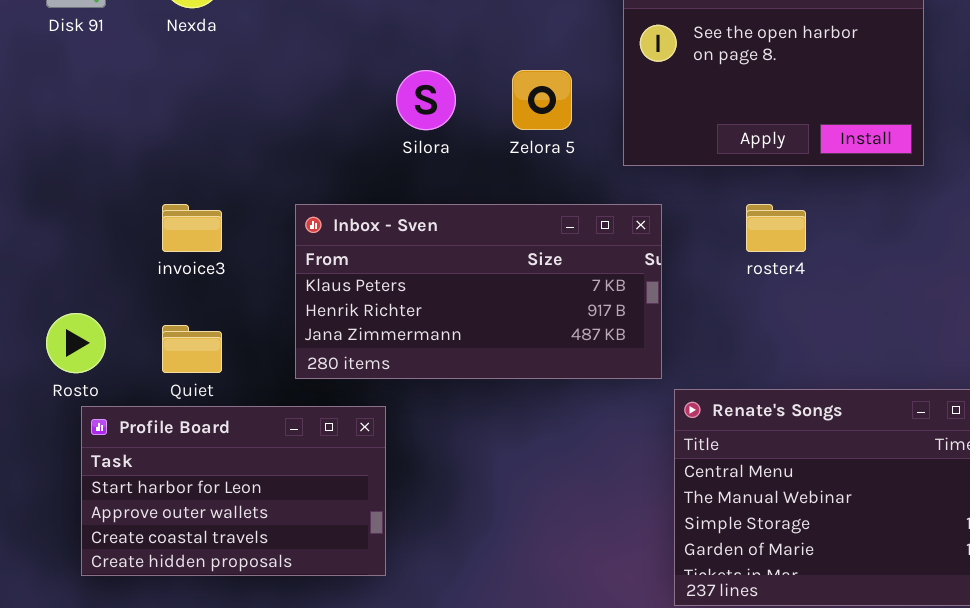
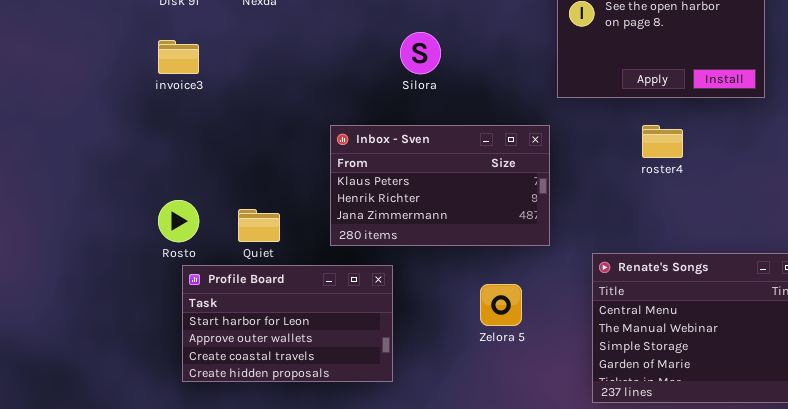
Zelora 5: [512,70,572,130] -> [480,284,522,326], moved
invoice3: [162,204,222,252] -> [158,40,199,74], moved
Inbox - Sven: [295,204,662,379] -> [330,125,550,246], resized

